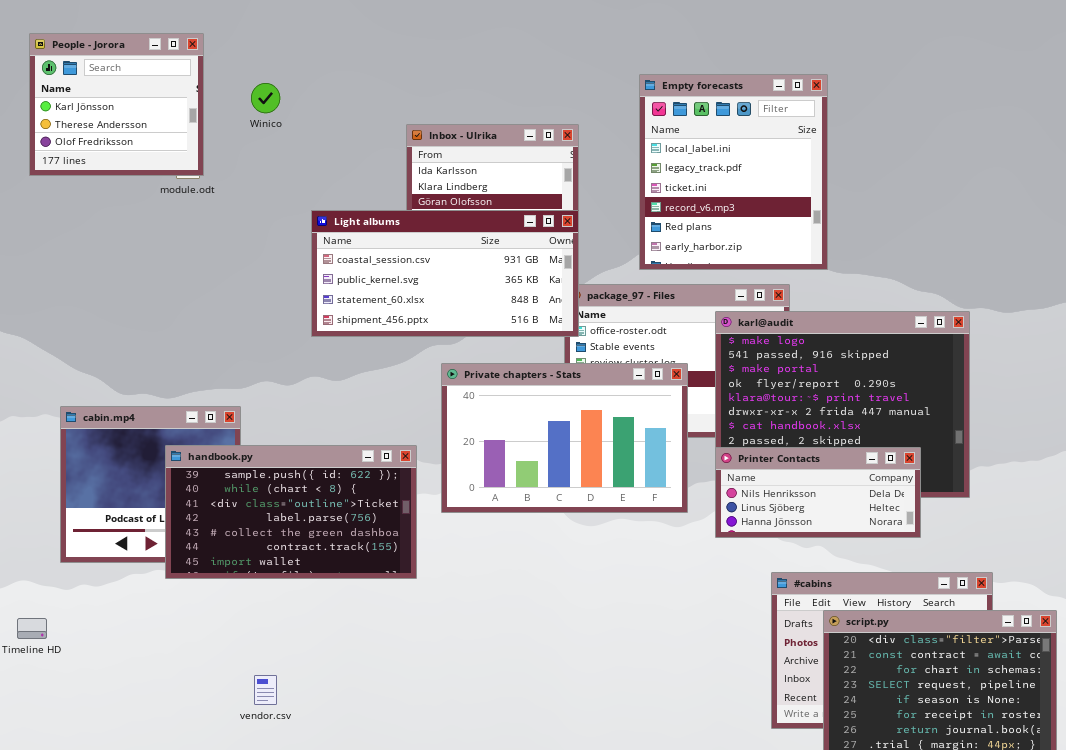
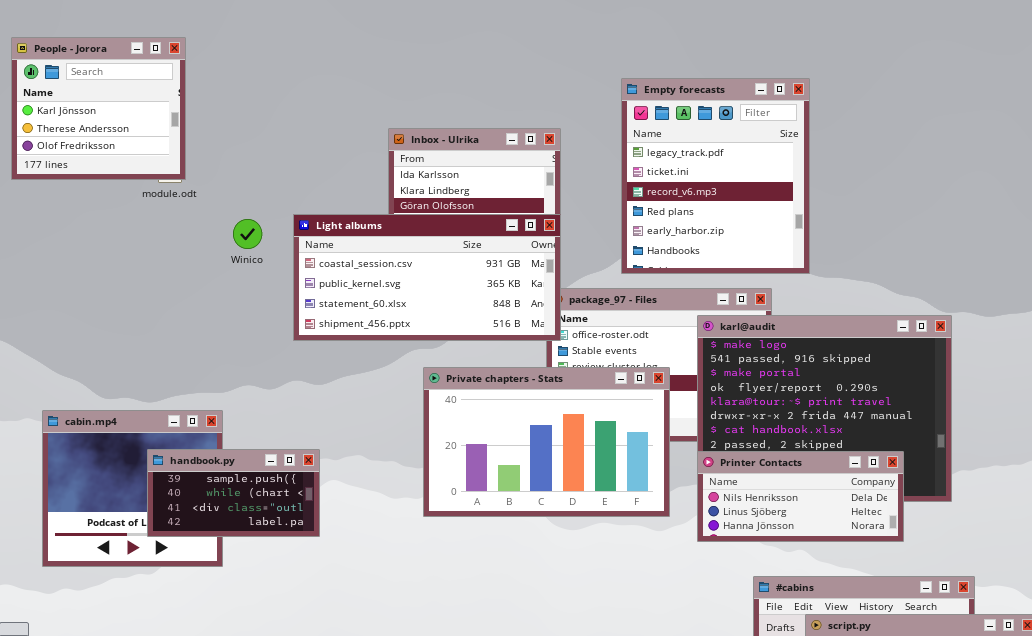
Empty forecasts: [639,74,828,270] -> [621,78,810,274], scrolled down 1 row
Winico: [251,83,280,113] -> [233,219,262,249], moved
handbook.py: [165,445,417,579] -> [147,449,320,537], resized

